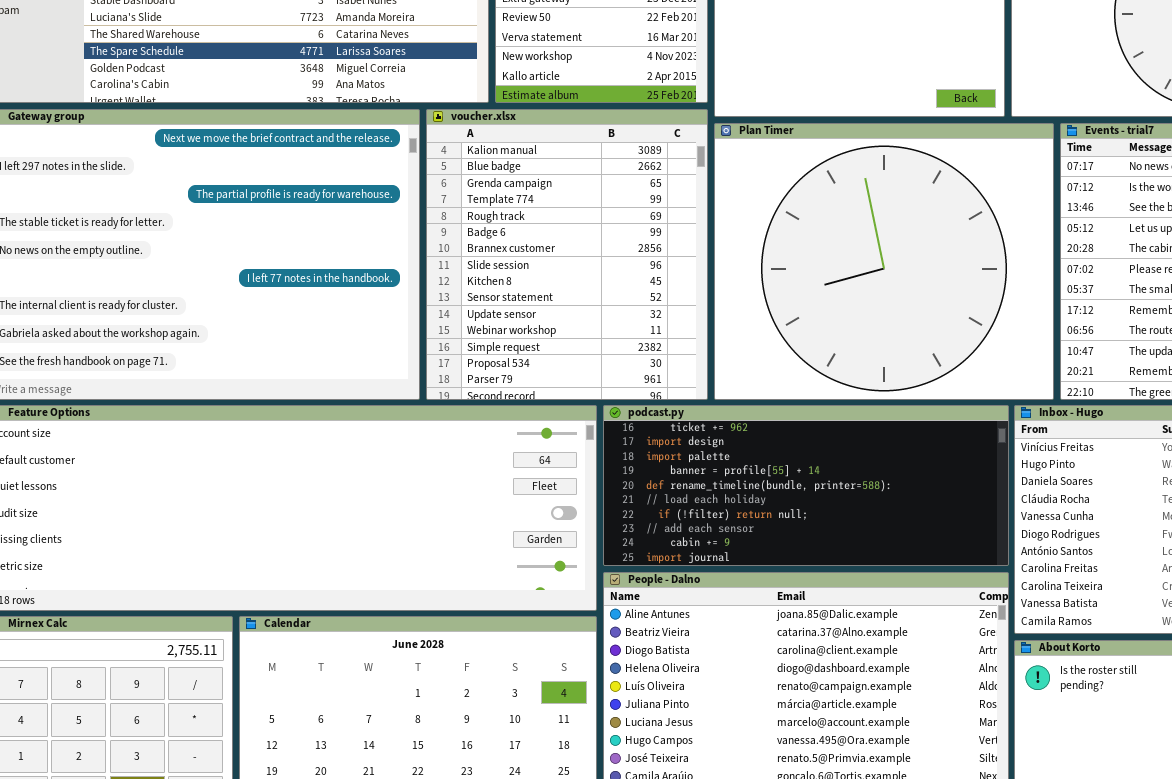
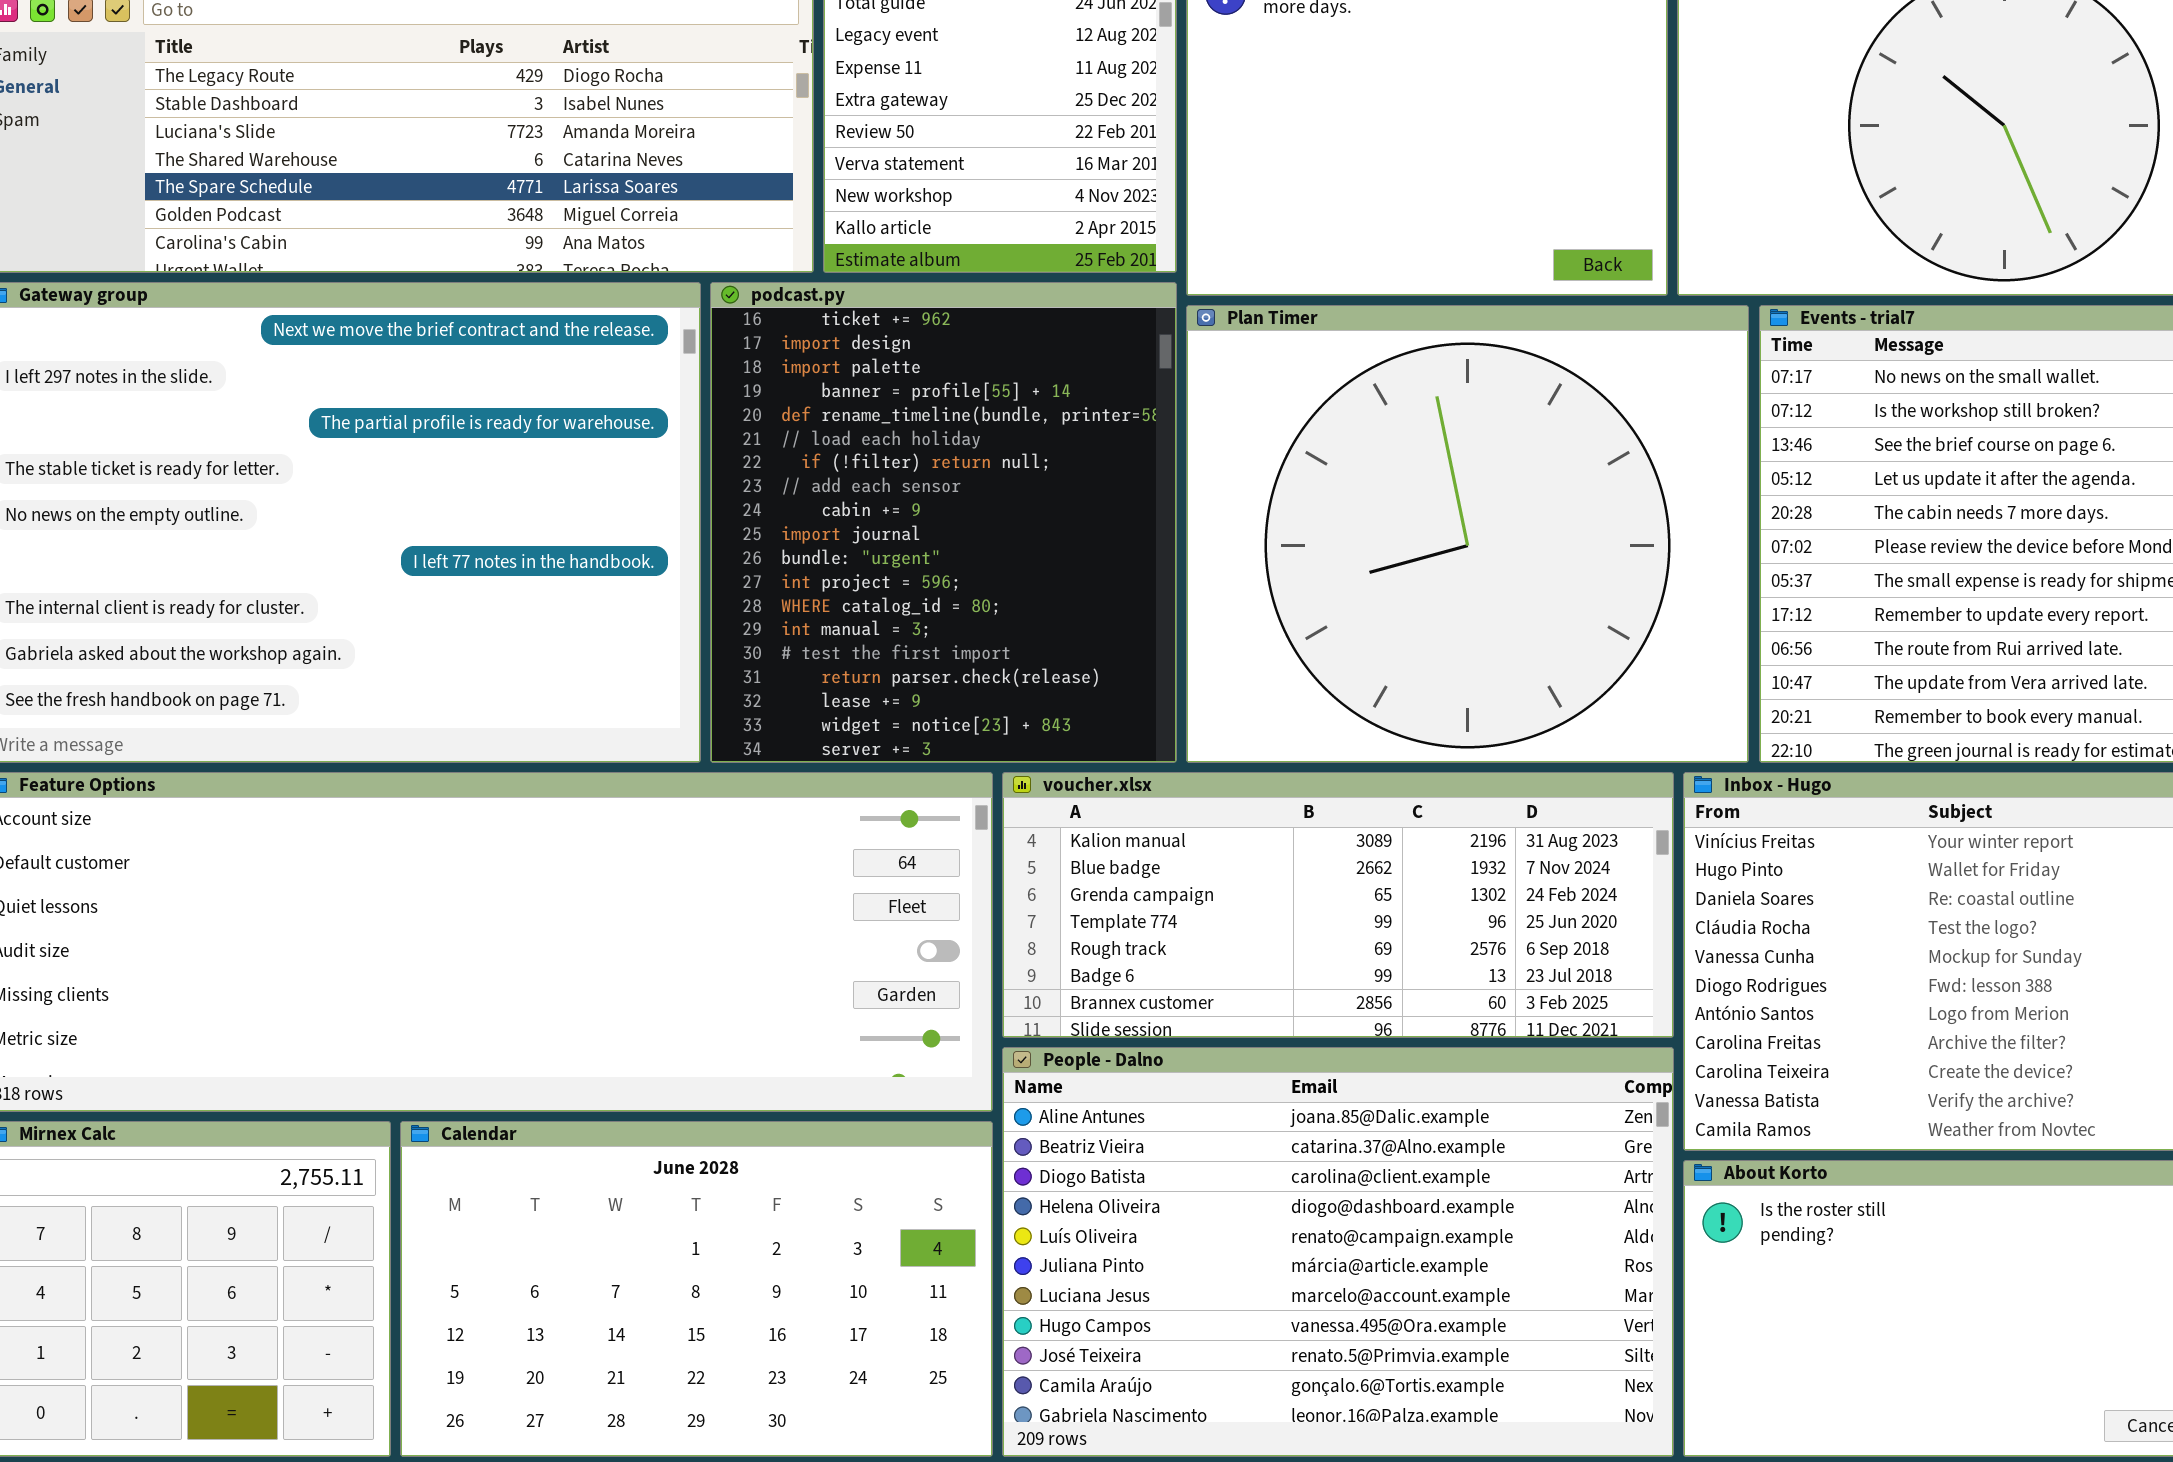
voucher.xlsx: [426,109,708,400] -> [1002,772,1674,1038], moved, resized
podcast.py: [603,405,1009,566] -> [710,282,1177,763], moved, resized

